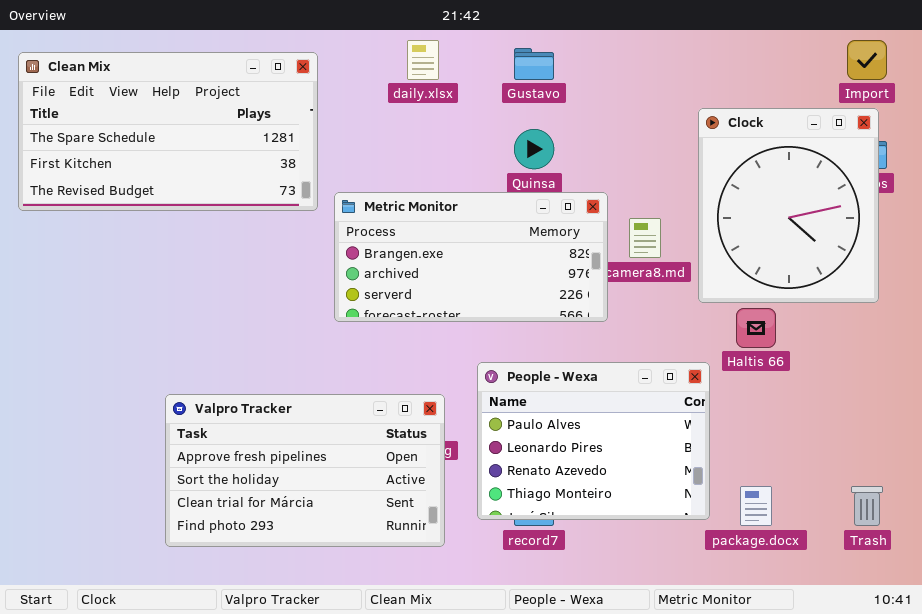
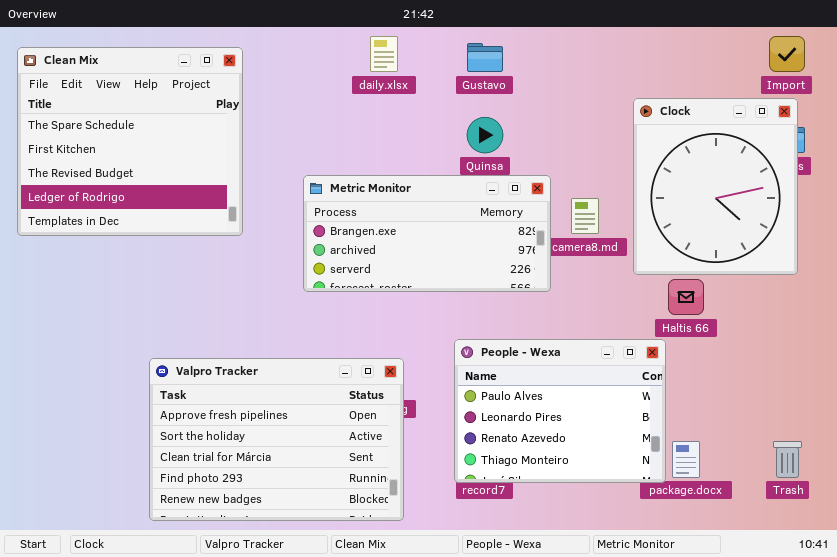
Clean Mix: [18,52,318,211] -> [17,47,243,236], resized
People - Wexa: [477,362,710,520] -> [454,339,666,483], moved
Valpro Tracker: [165,394,445,547] -> [149,358,404,521], resized

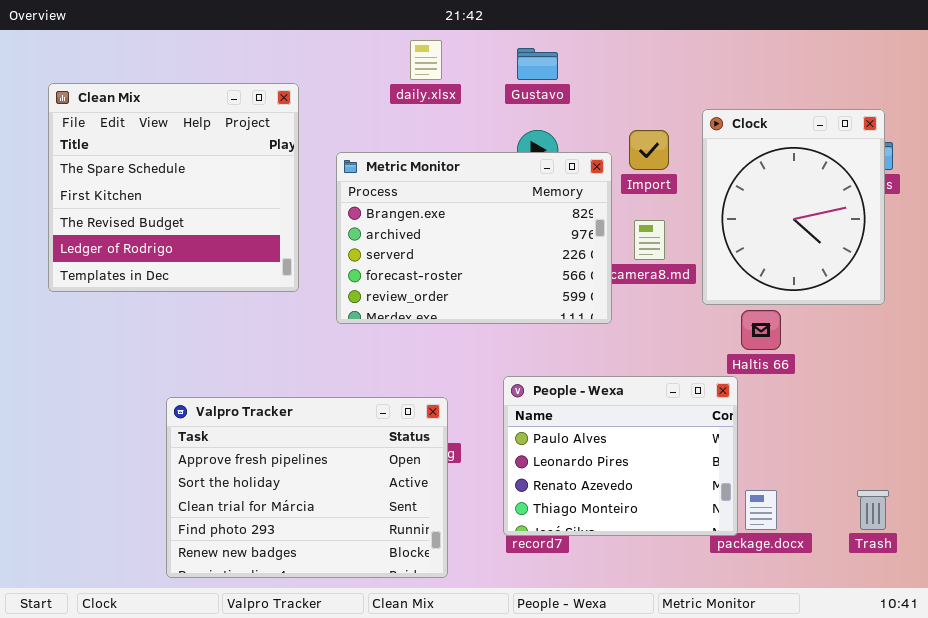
Import: [769,36,805,72] -> [629,130,669,170], moved
Clean Mix: [17,47,243,236] -> [48,83,299,292], moved
Metric Monitor: [303,175,551,292] -> [336,152,612,324], resized

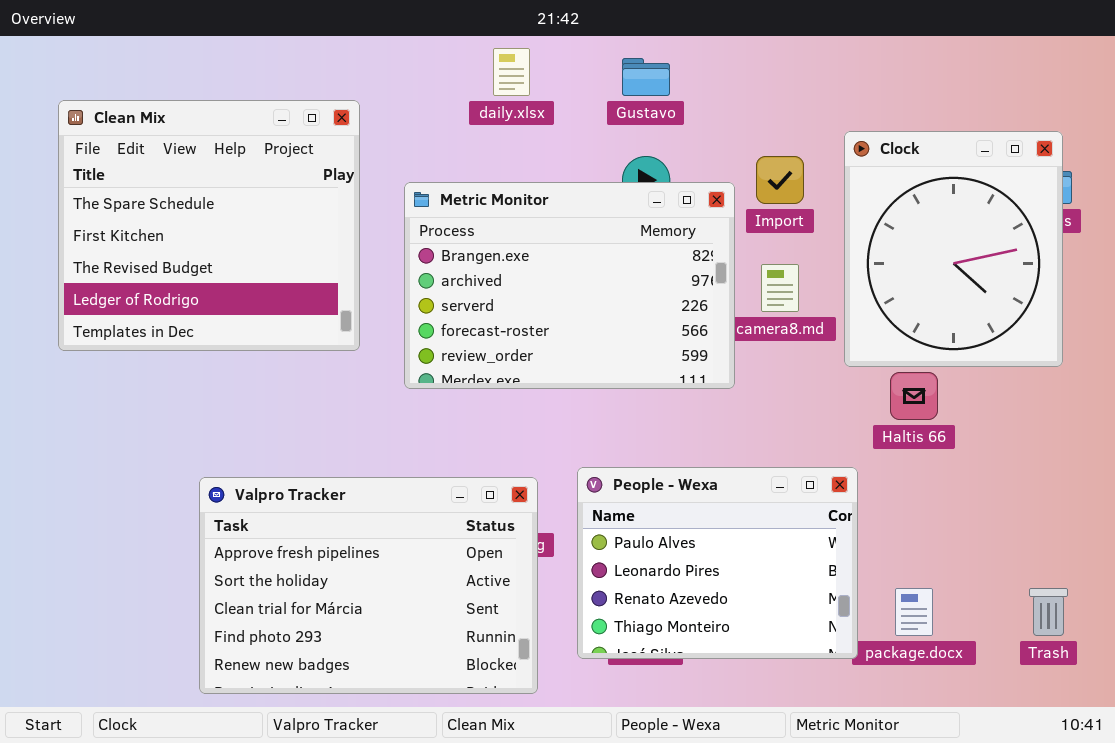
People - Wexa: [503,376,738,536] -> [577,467,858,659], moved

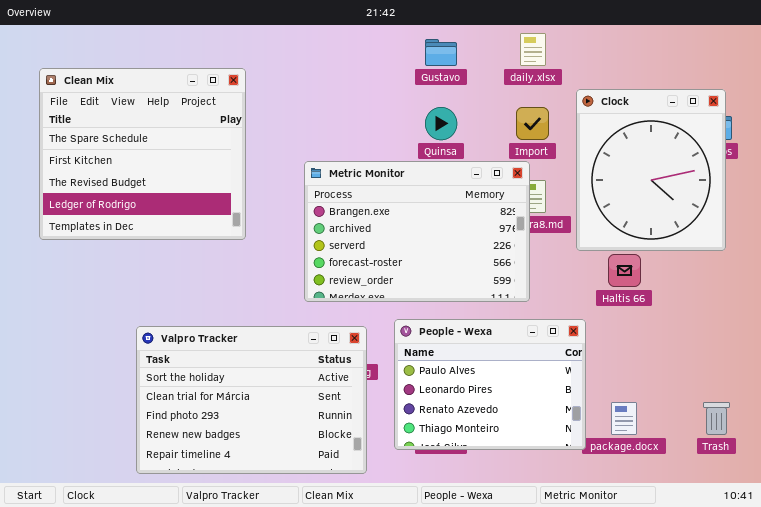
daily.xlsx: [493,48,530,96] -> [520,33,546,66], moved
Metric Monitor: [404,182,735,389] -> [304,161,530,302], moved
Valpro Tracker: [199,477,538,694] -> [136,326,367,474], scrolled down 1 row

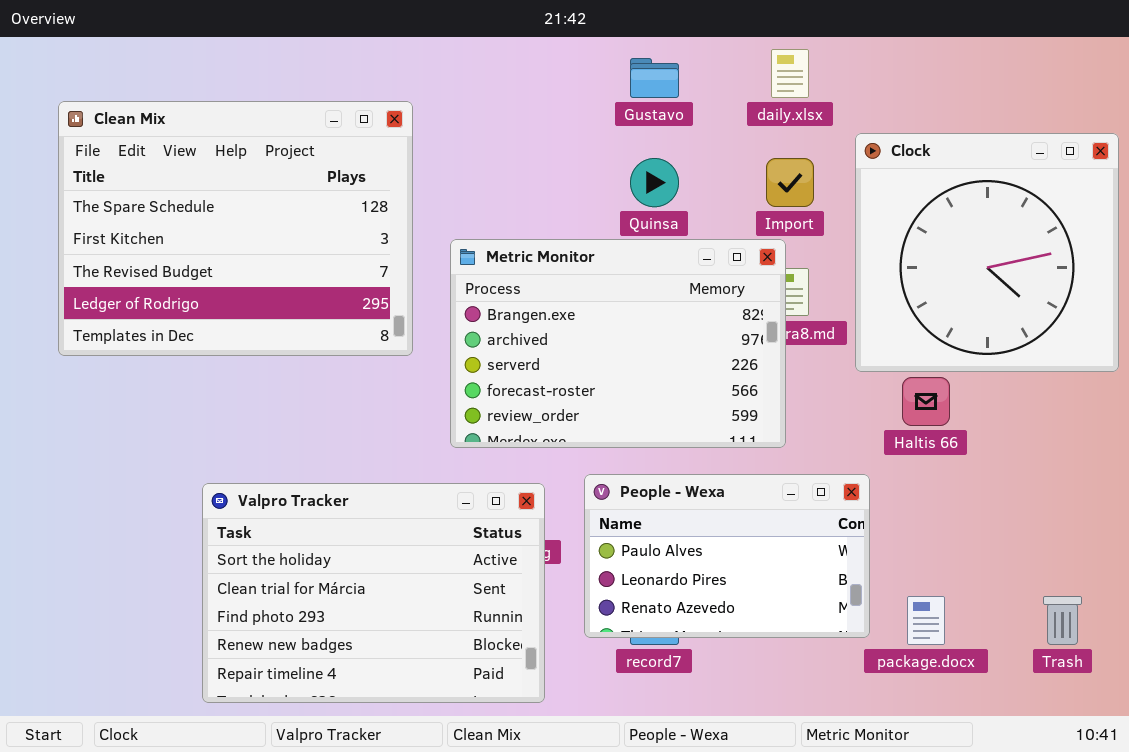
Clean Mix: [39,68,246,240] -> [58,101,413,356], resized
Clock: [576,89,726,251] -> [855,133,1119,372], resized
People - Wexa: [394,319,586,450] -> [584,474,870,638], resized

